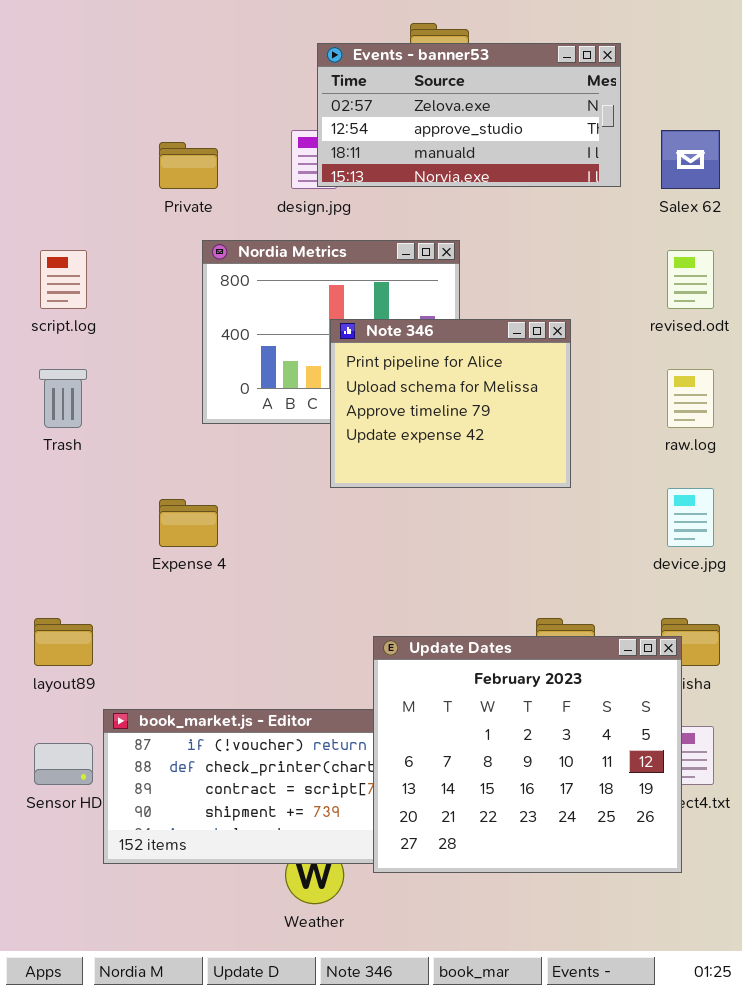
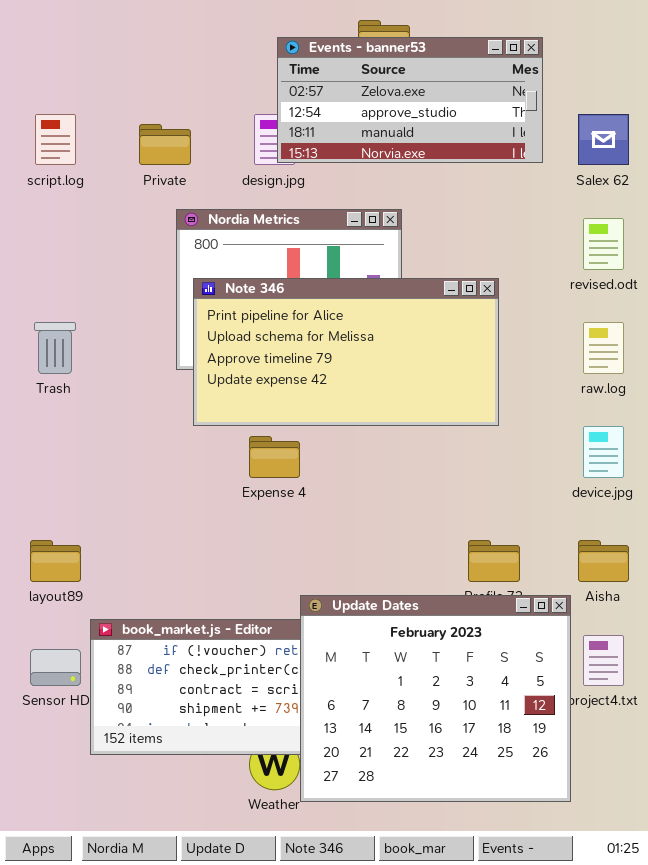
script.log: [40,250,87,309] -> [35,114,76,165], moved
Note 346: [330,319,571,488] -> [193,278,499,426], resized
Expense 4: [159,499,218,547] -> [249,436,300,478], moved
Update Dates: [373,636,682,873] -> [300,595,571,802], moved

